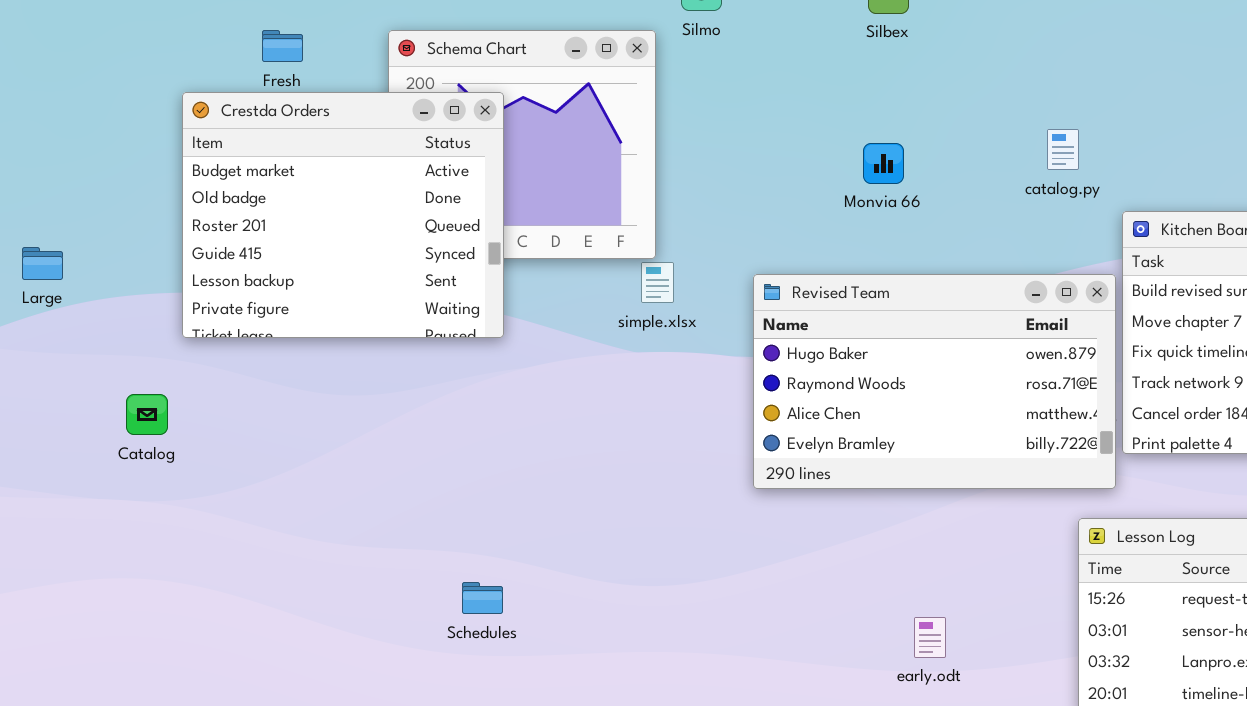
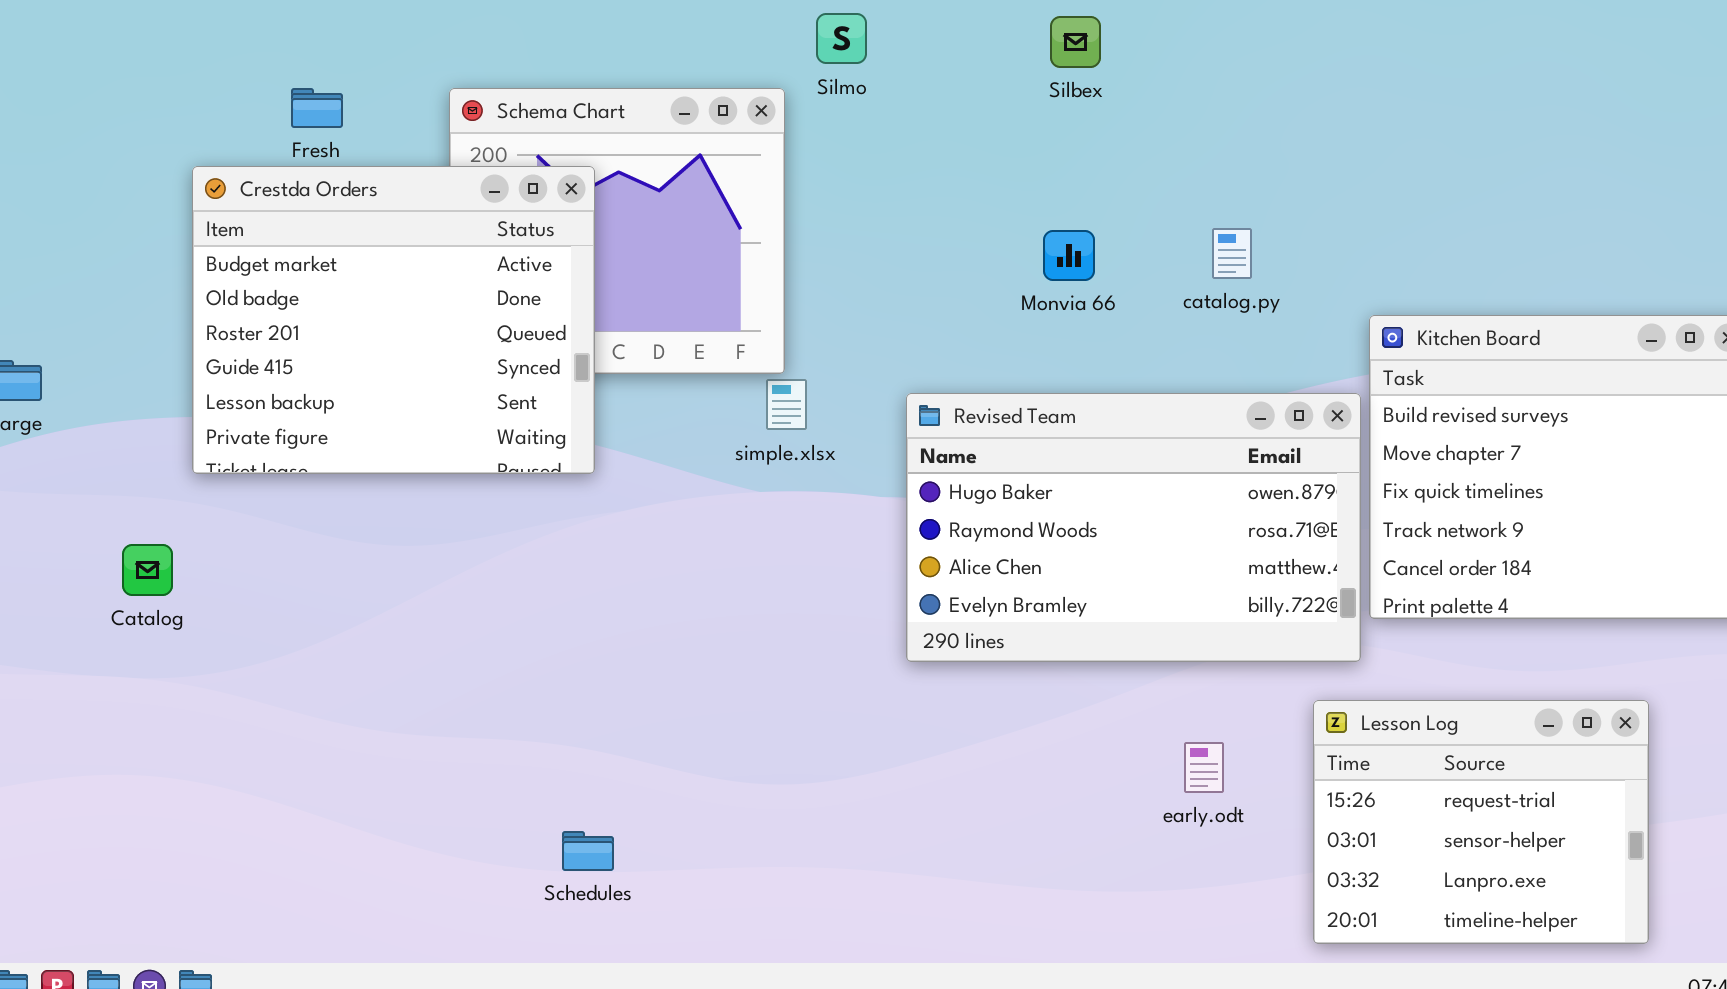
catalog.py: [1047,129,1079,170] -> [1212,228,1252,279], moved
Schedules: [462,582,503,614] -> [562,831,614,871], moved
early.odt: [914,617,946,658] -> [1184,742,1224,793], moved

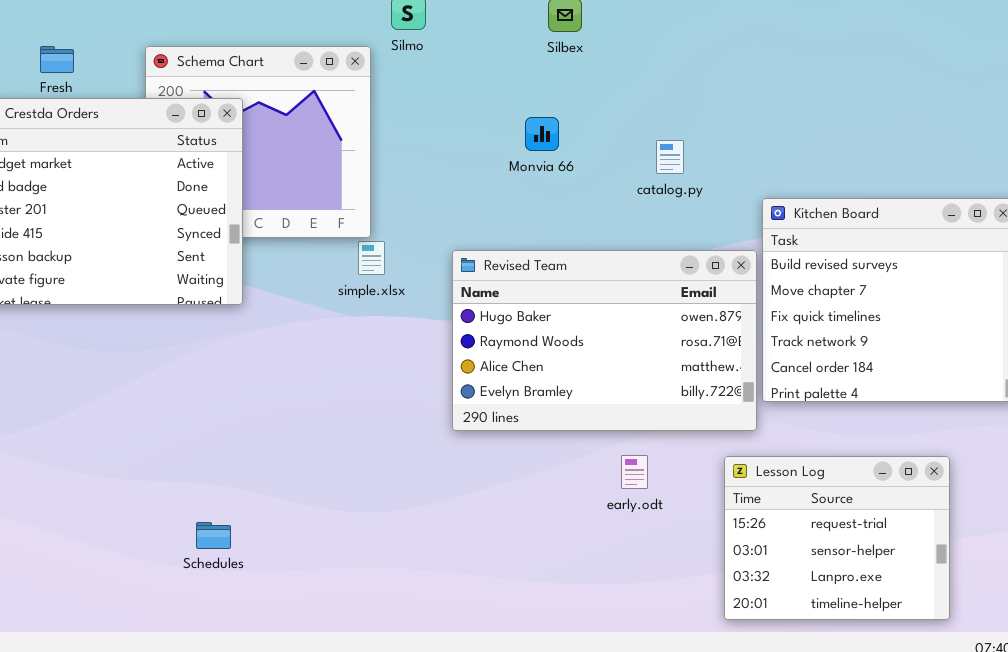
Monvia 66: [1043,230,1095,281] -> [525,117,559,151], moved
early.odt: [1184,742,1224,793] -> [621,455,648,489], moved
Schedules: [562,831,614,871] -> [196,522,231,549], moved

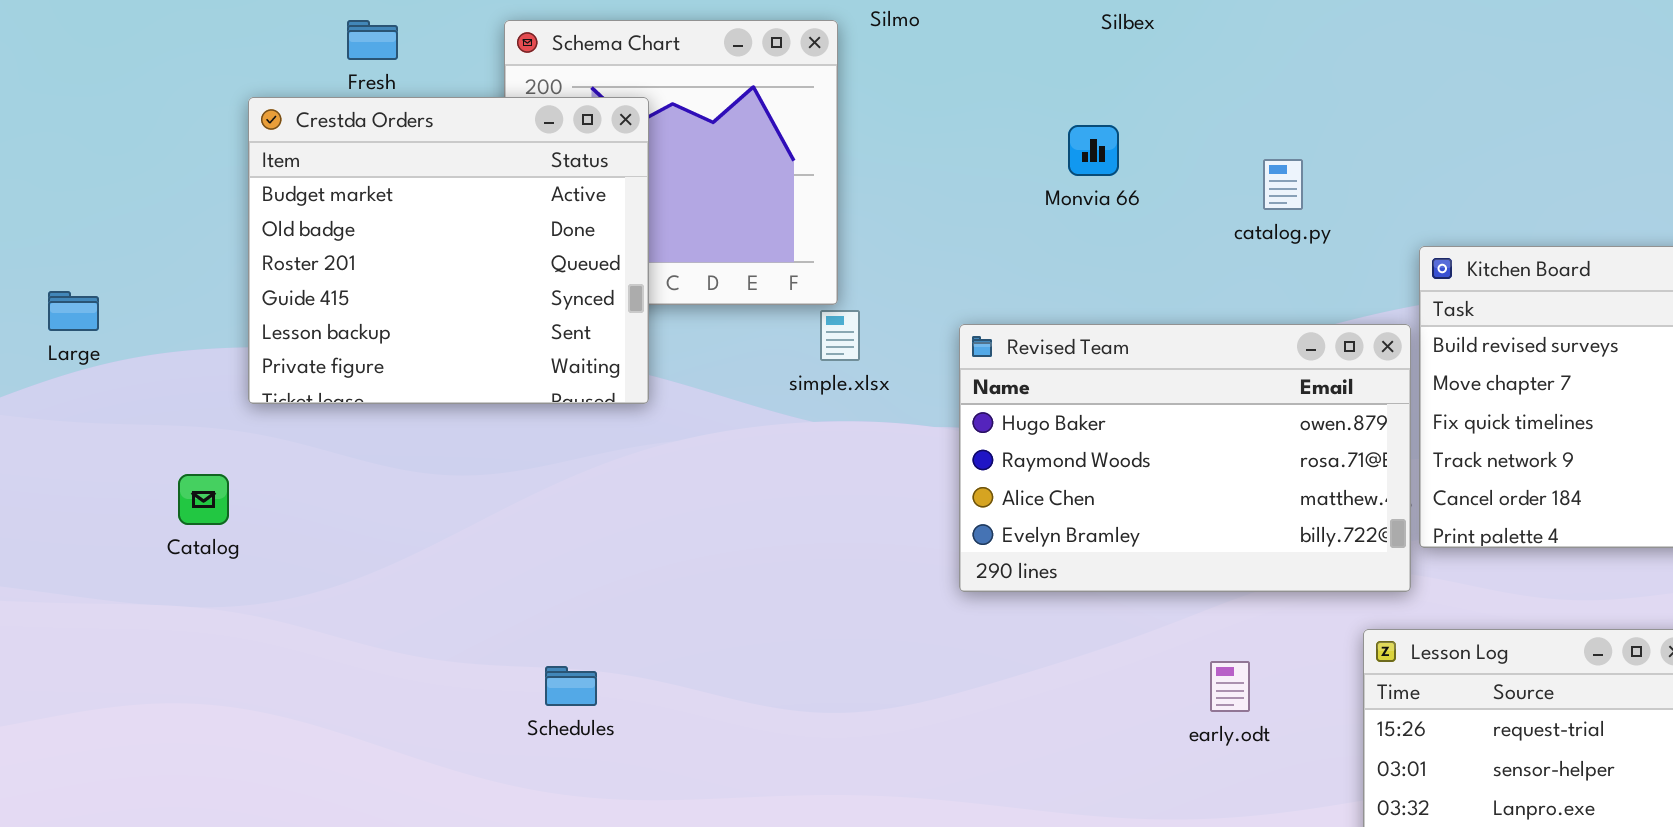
early.odt: [621,455,648,489] -> [1210,661,1250,712], moved
Schedules: [196,522,231,549] -> [545,666,597,706], moved

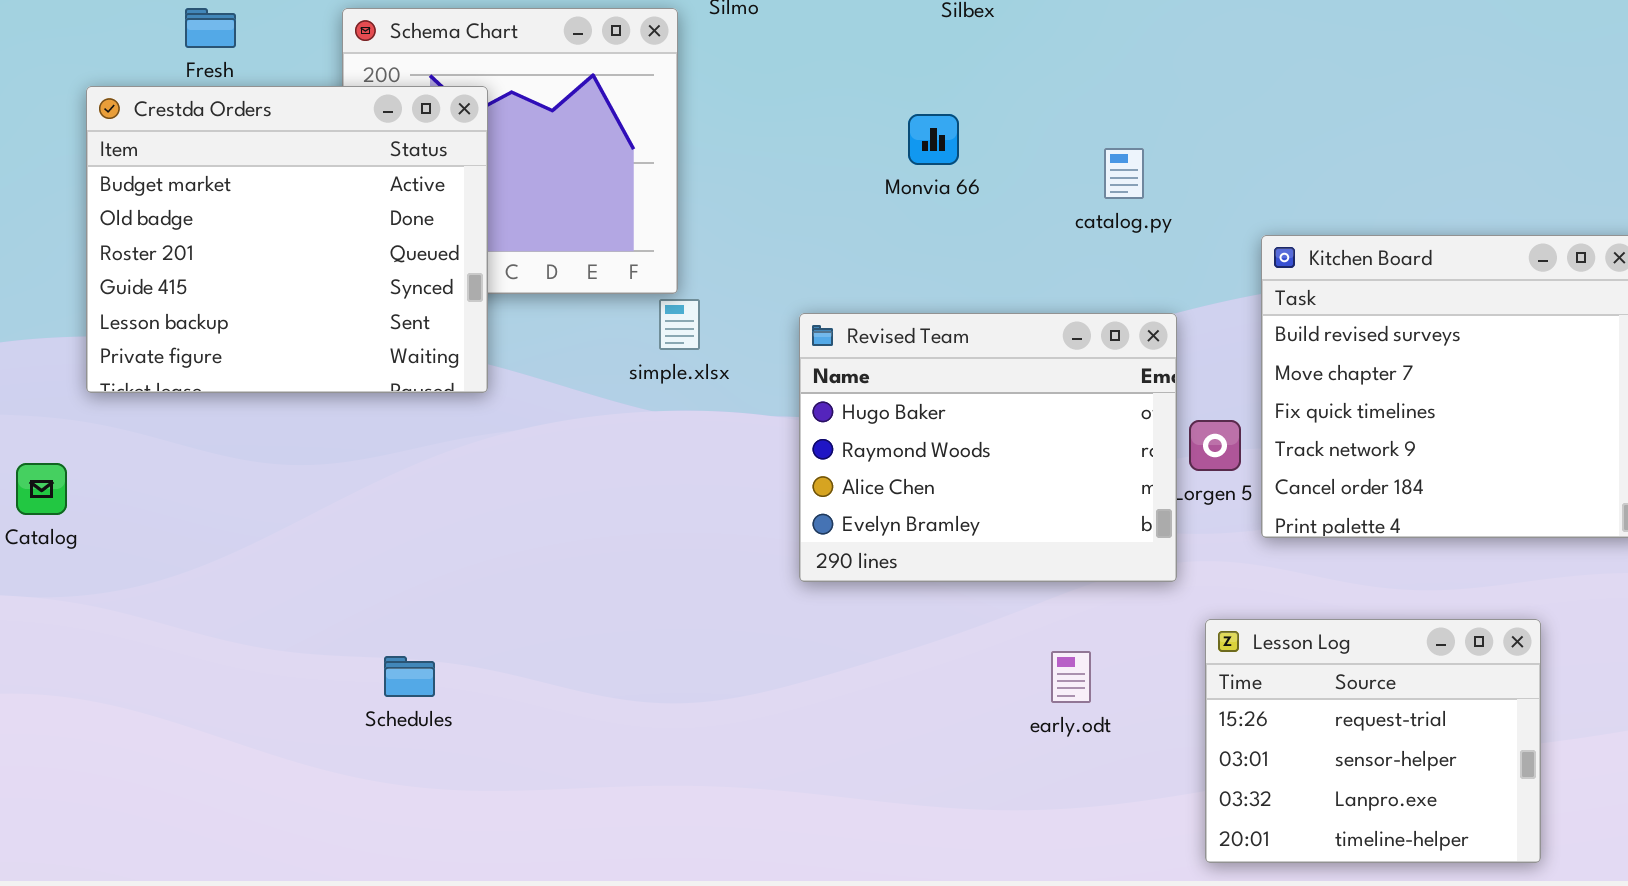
Revised Team: [959,324,1411,592] -> [799,313,1177,582], resized

